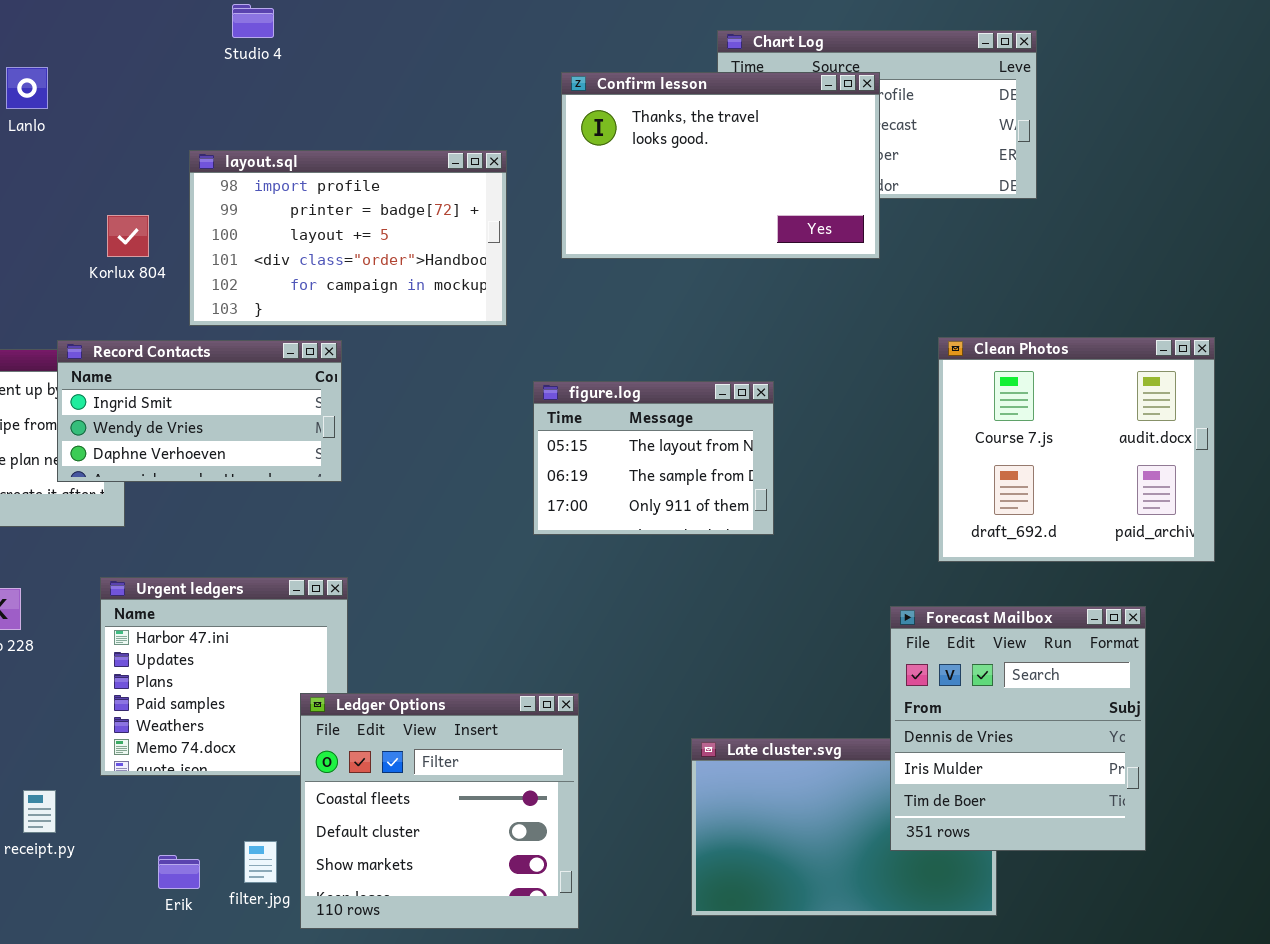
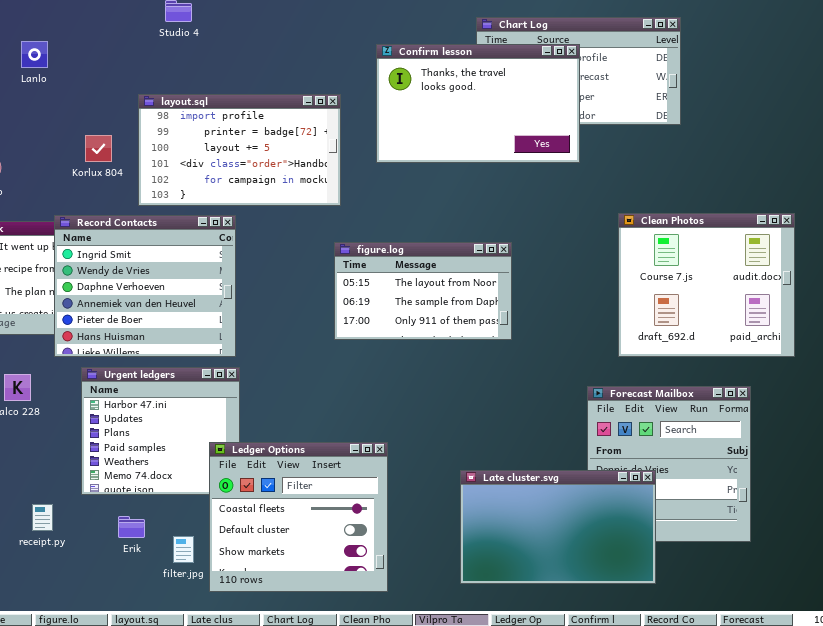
Record Contacts: [57,340,342,482] -> [54,215,236,357], resized
figure.log: [533,381,774,535] -> [334,242,512,340], resized
Late cluster.svg: [691,738,997,916] -> [460,470,656,584], raised
Erik: [158,855,200,889] -> [118,516,145,538], moved

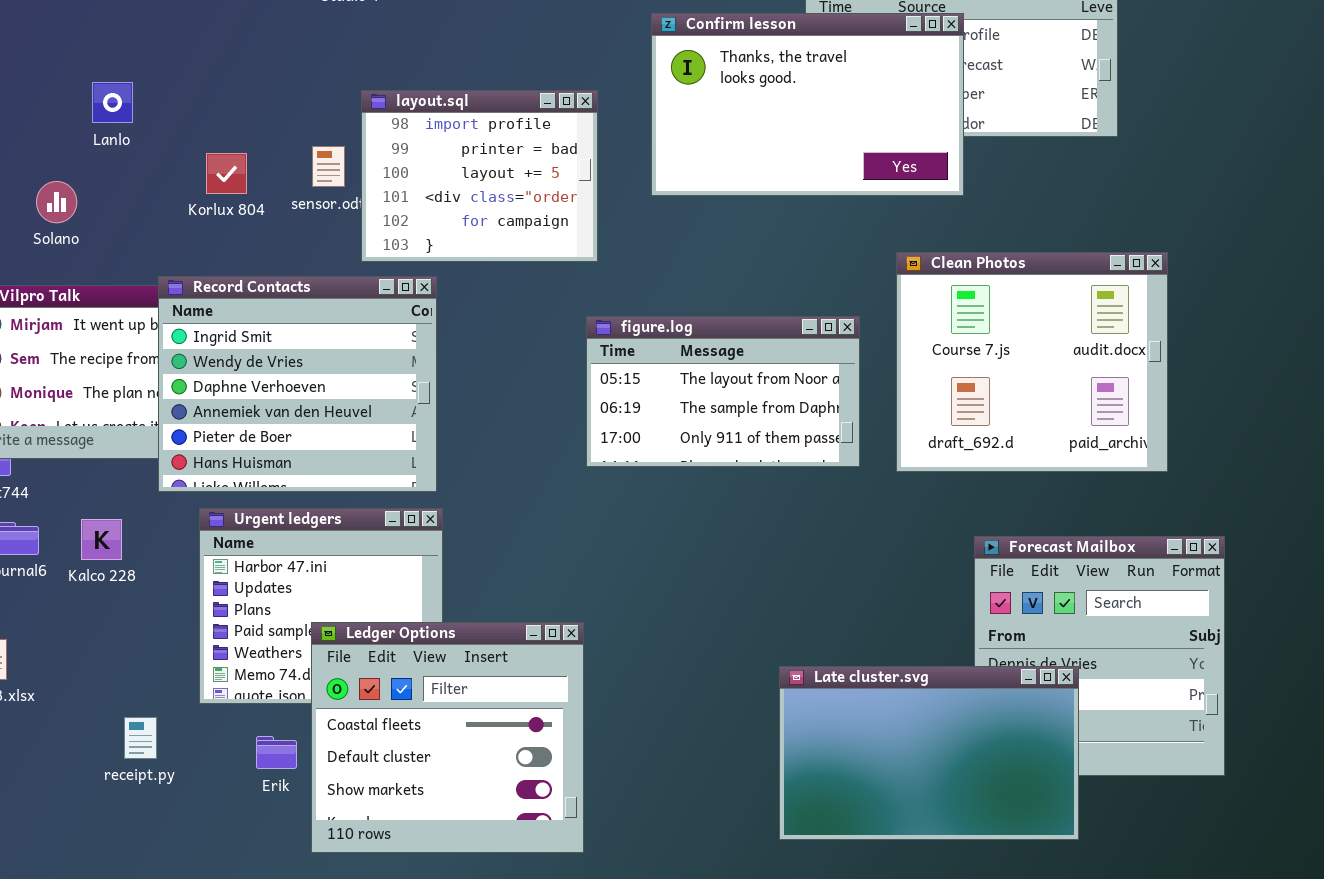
Lanlo: [21,41,48,68] -> [92,82,133,123], moved
layout.sql: [138,94,341,206] -> [361,90,598,262], resized
Clean Photos: [618,213,795,357] -> [896,252,1168,472], moved
Ledger Options: [209,442,388,592] -> [311,622,584,853], moved

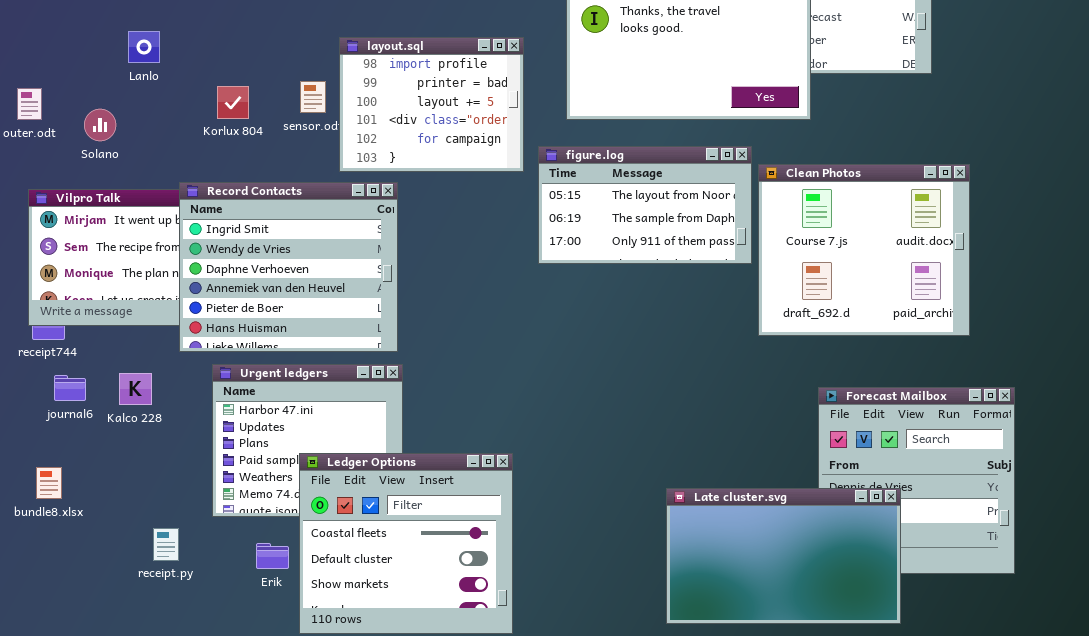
figure.log: [586,316,860,467] -> [538,146,752,264], moved

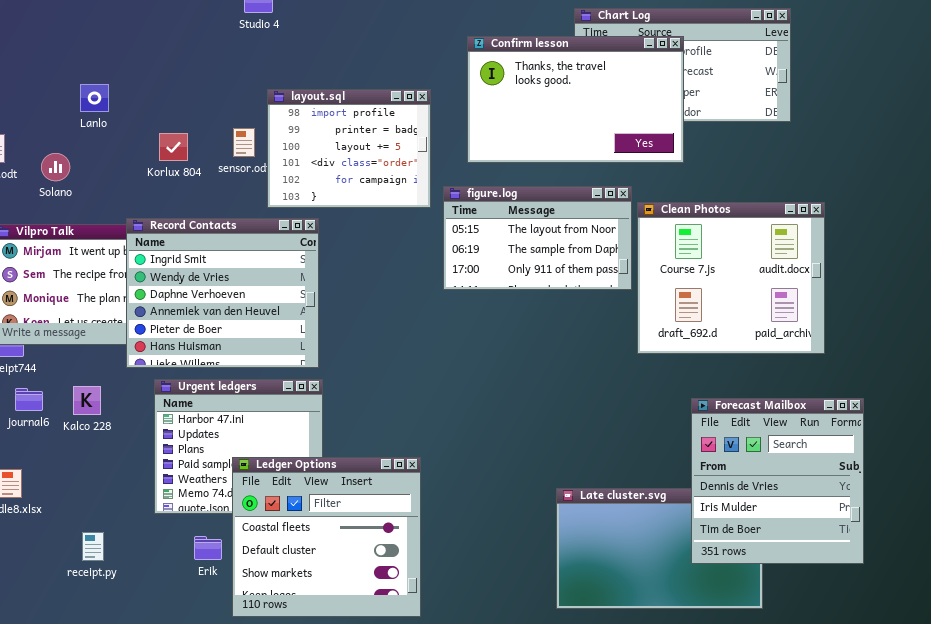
Forecast Mailbox: [818,387,1015,574] -> [691,398,864,564], raised
receipt.py: [153,528,179,561] -> [82,532,104,561], moved

